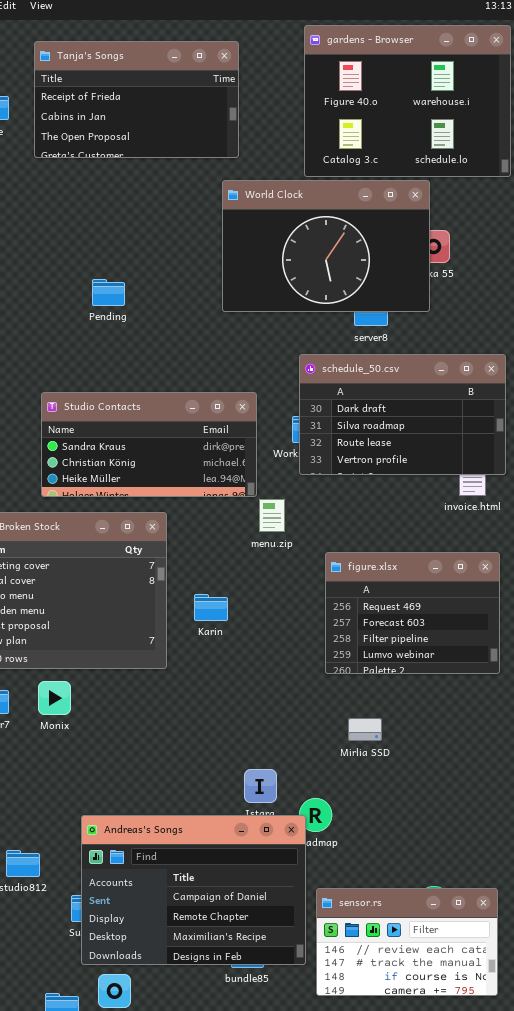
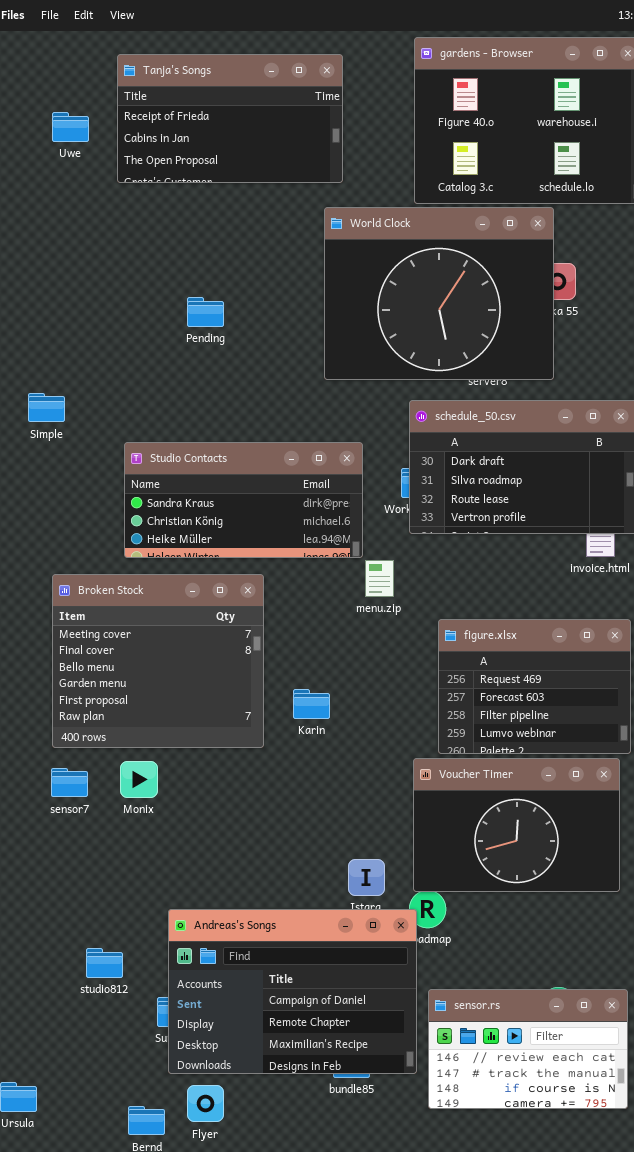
World Clock: [222,180,430,312] -> [324,207,554,380], resized
Pending: [92,279,125,306] -> [187,297,224,327], moved
Karin: [194,594,228,621] -> [293,689,330,719], moved
Voucher Timer: none -> [413,758,620,892], opened

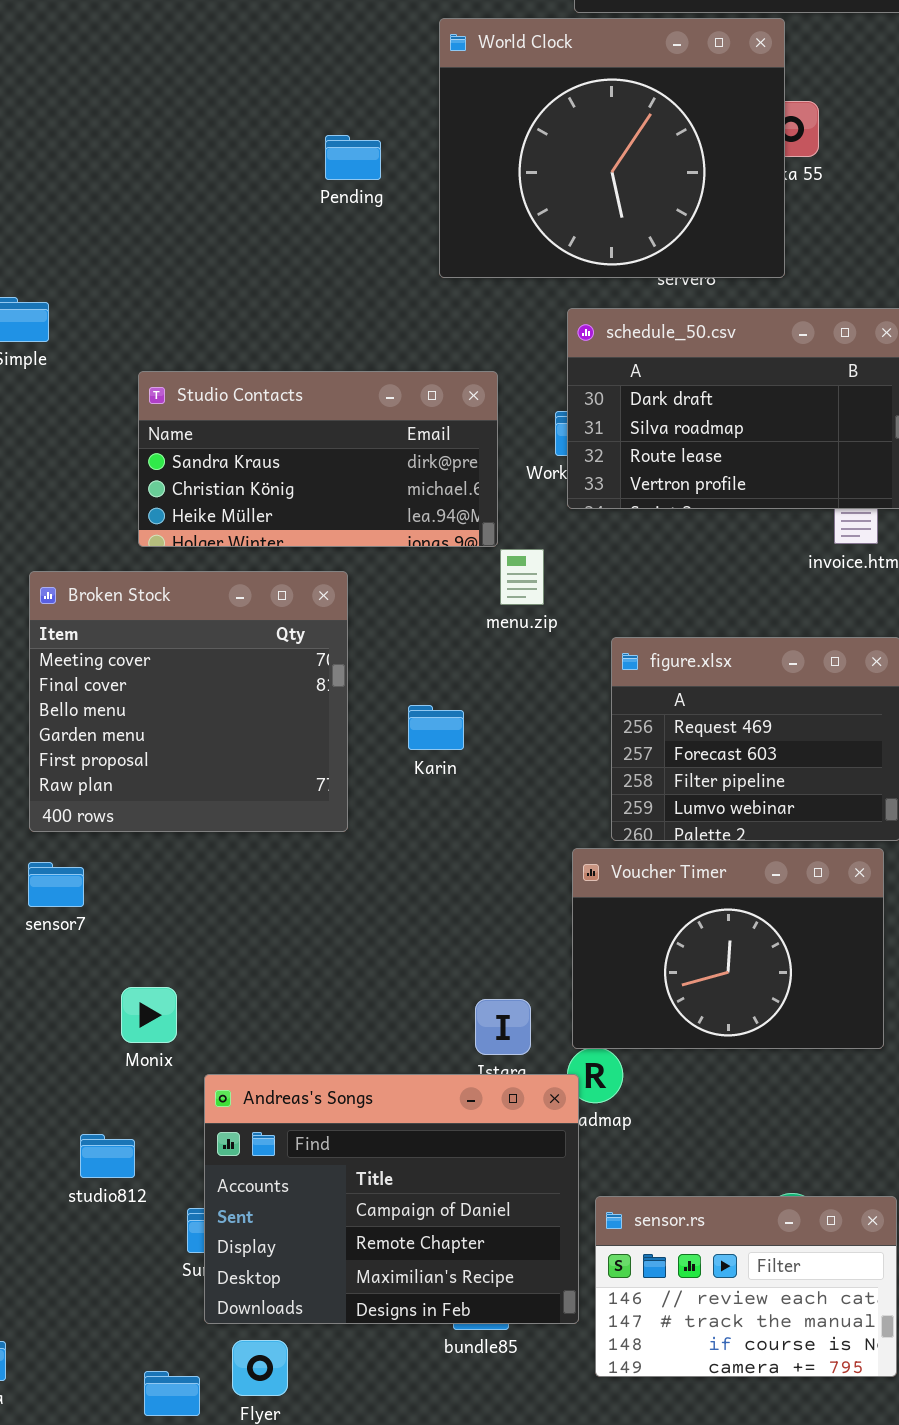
Pending: [187,297,224,327] -> [325,135,381,180], moved
Karin: [293,689,330,719] -> [408,705,464,750], moved
Monix: [120,761,158,798] -> [121,987,177,1043], moved

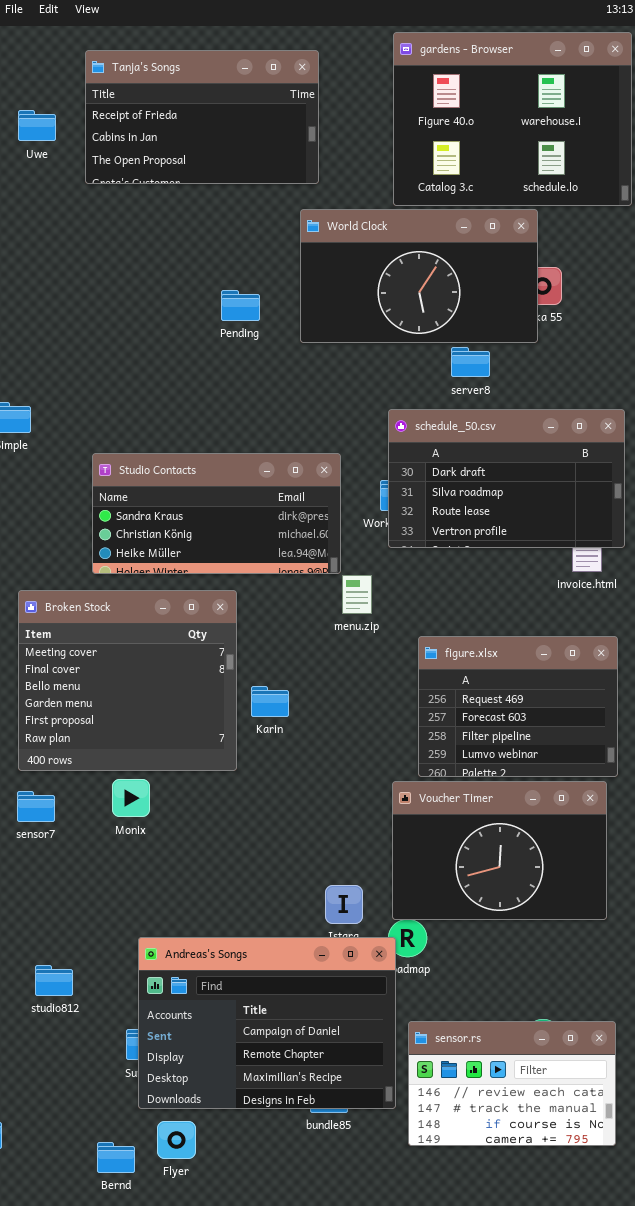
World Clock: [439,18,785,278] -> [300,209,538,343], resized
Karin: [408,705,464,750] -> [251,686,289,717], moved
Monix: [121,987,177,1043] -> [112,779,150,817], moved
studio812: [80,1134,135,1178] -> [35,965,73,996], moved

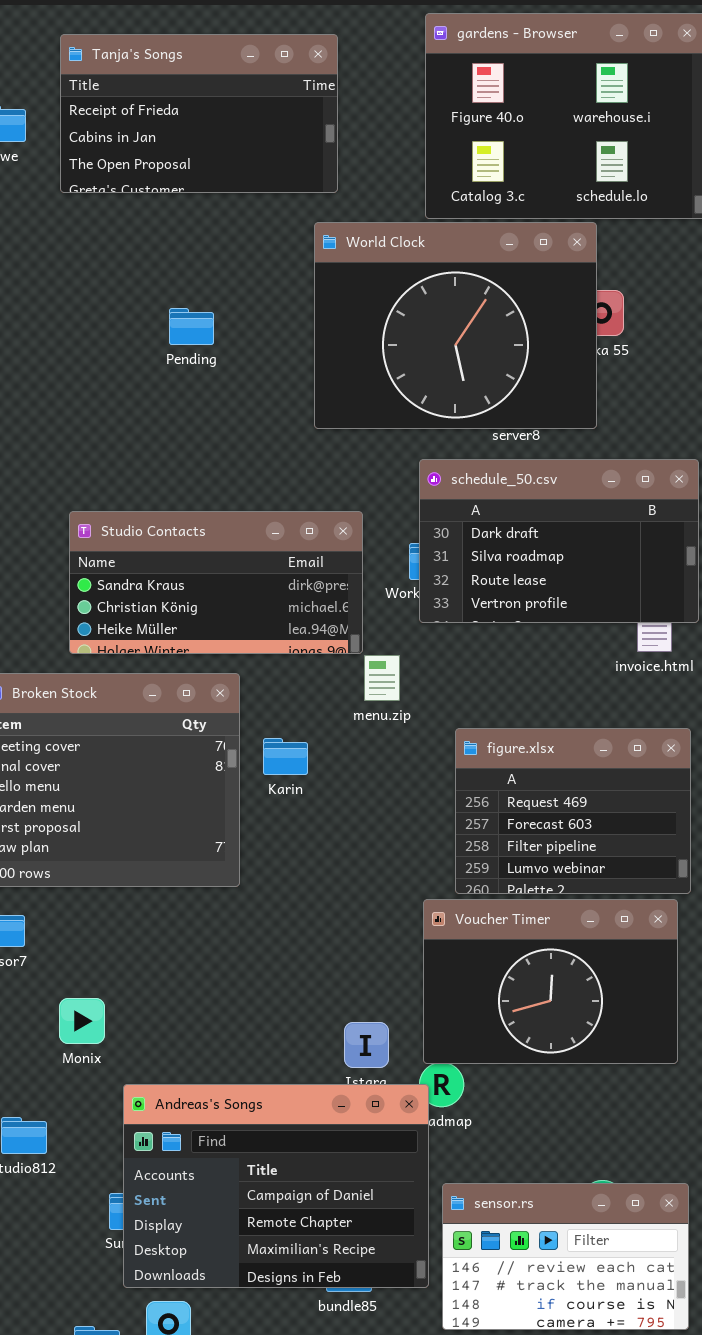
World Clock: [300,209,538,343] -> [314,222,597,429], resized
Pending: [221,290,260,321] -> [169,308,214,345], moved
Karin: [251,686,289,717] -> [263,738,308,775], moved
Monix: [112,779,150,817] -> [59,998,105,1044], moved

